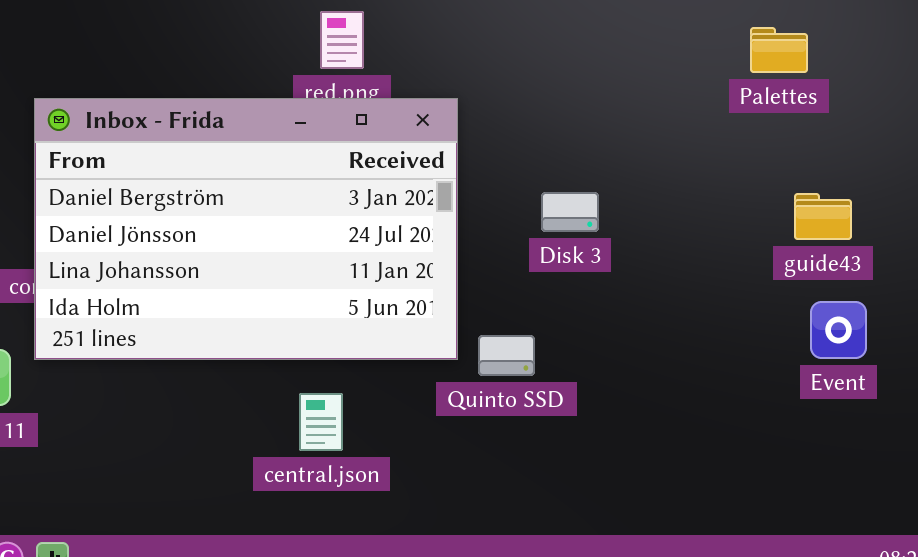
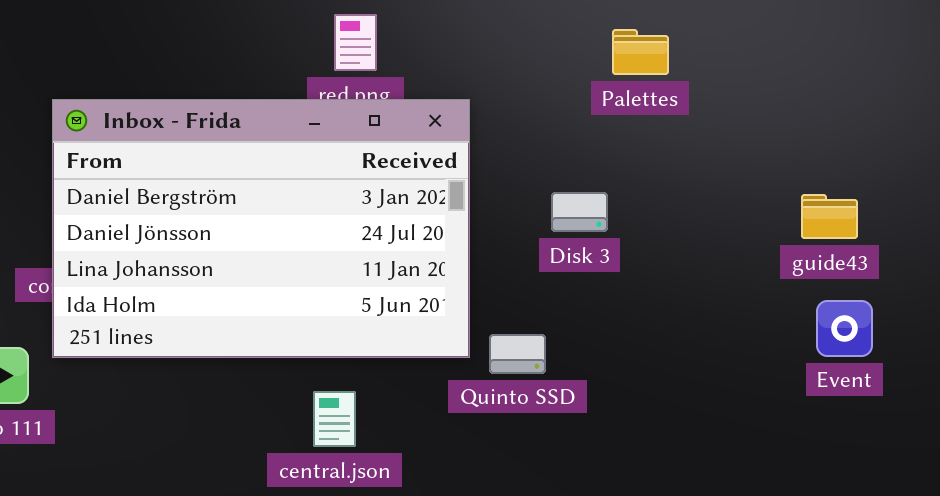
Palettes: [750,27,808,73] -> [612,29,669,75], moved

